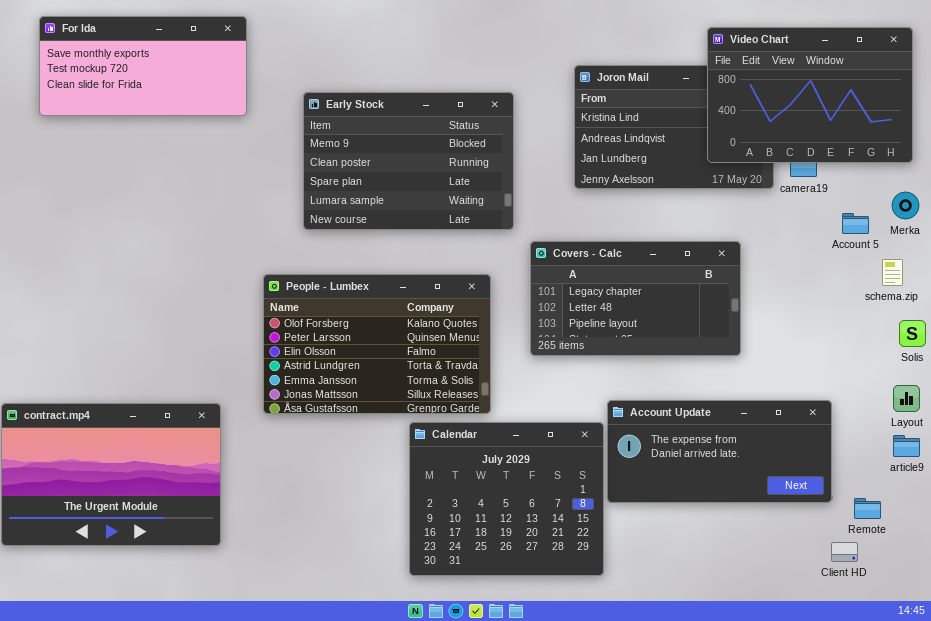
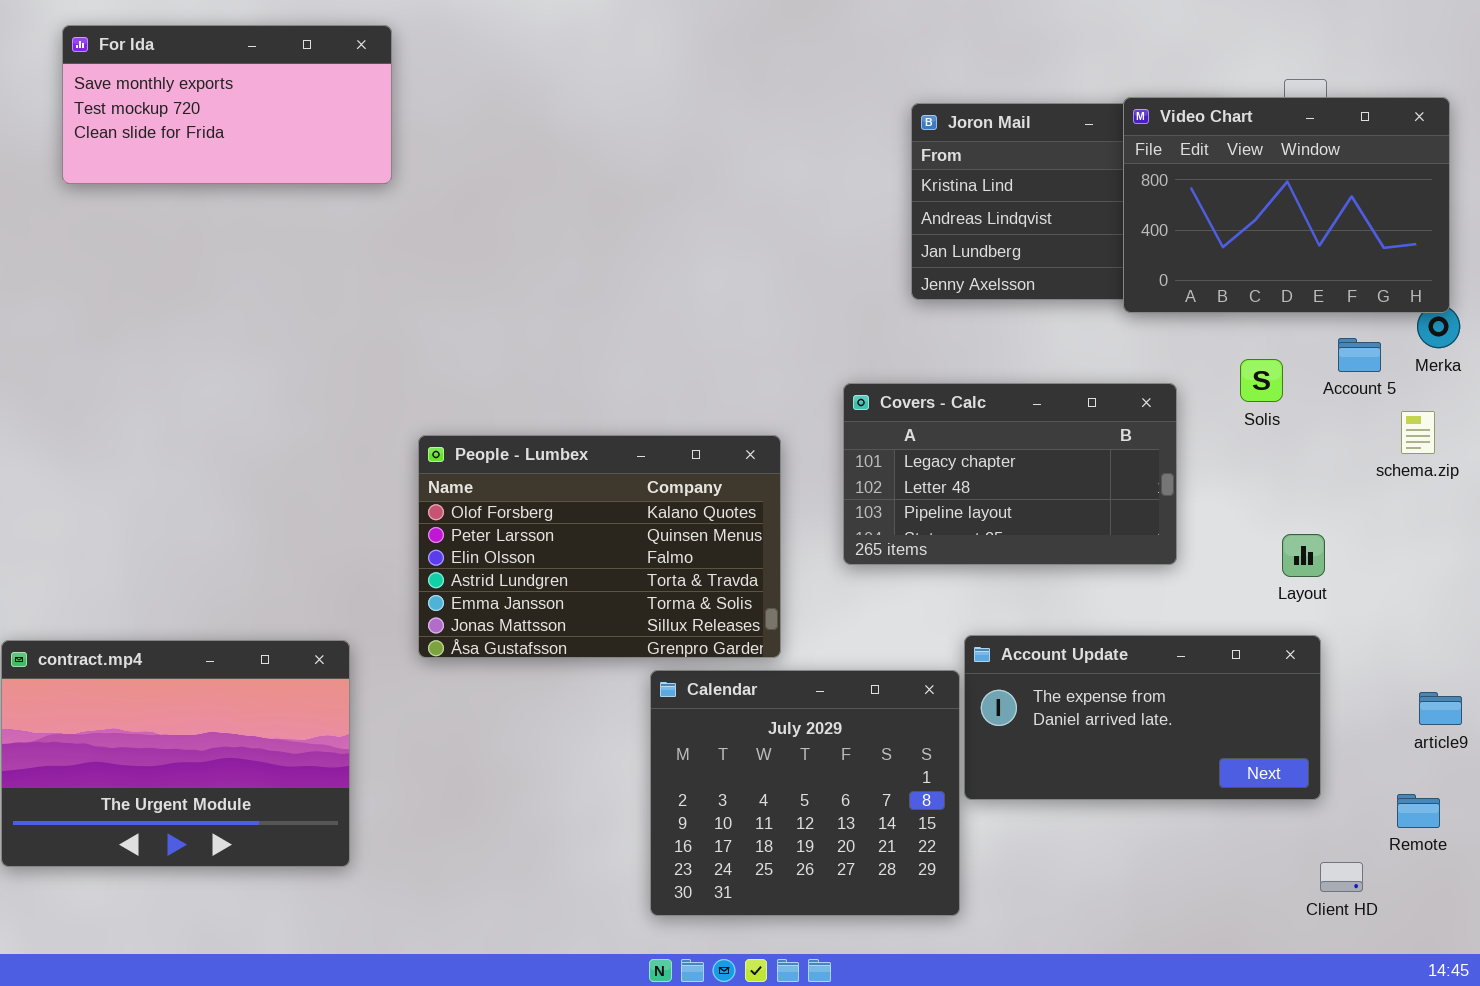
Video Chart: [707,27,913,163] -> [1123,97,1450,313], moved
Early Stock: [303,92,514,230] -> none, closed
Solis: [899,320,926,347] -> [1240,359,1283,402], moved
Layout: [893,385,920,412] -> [1282,534,1325,577], moved
Remote: [854,498,881,519] -> [1397,794,1440,828], moved

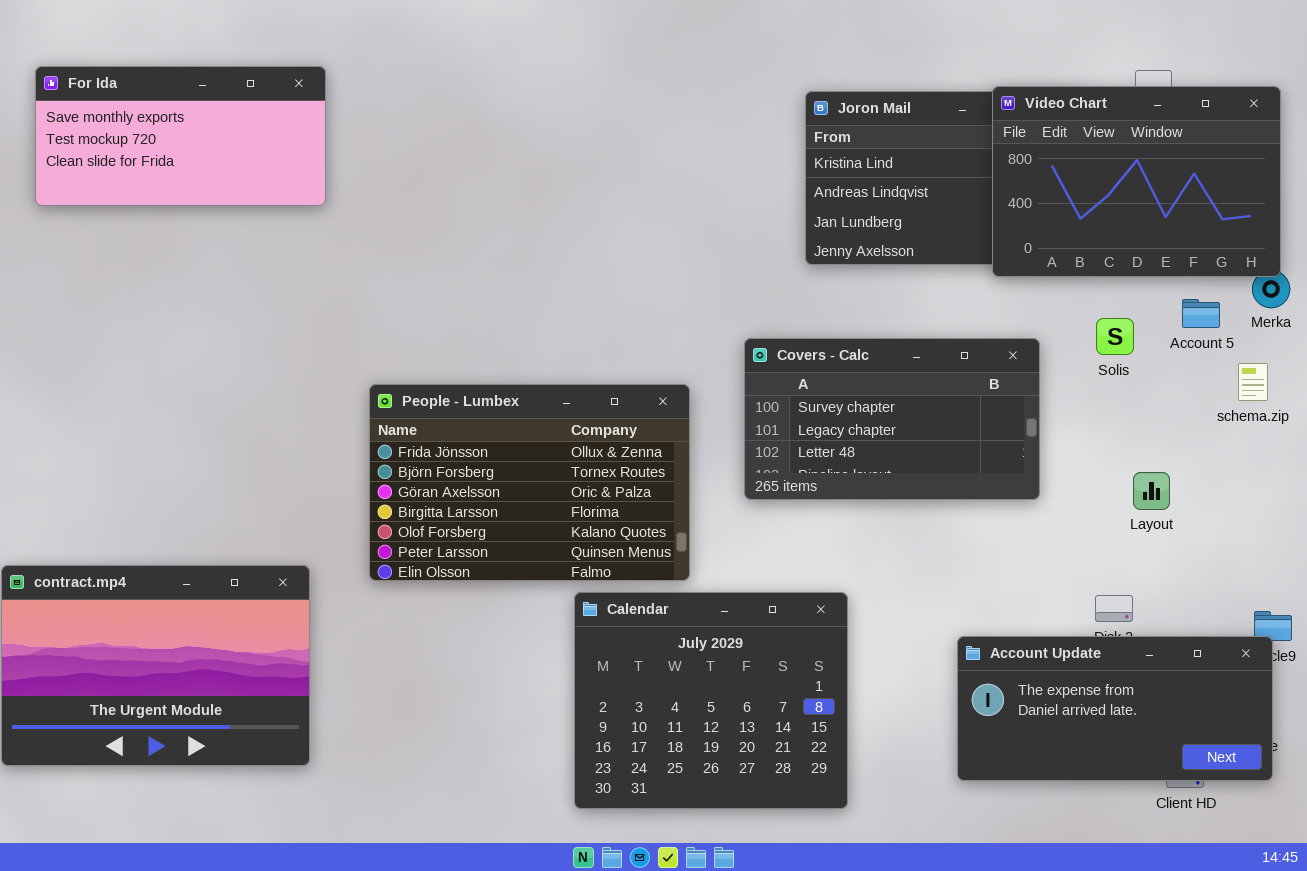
For Ida: [62,25,392,184] -> [35,66,326,206], moved
Covers - Calc: [843,383,1177,565] -> [744,338,1040,500], scrolled up 1 row
People - Lumbex: [418,435,781,658] -> [369,384,690,581], scrolled up 4 rows
Account Update: [964,635,1321,800] -> [957,636,1273,781], moved

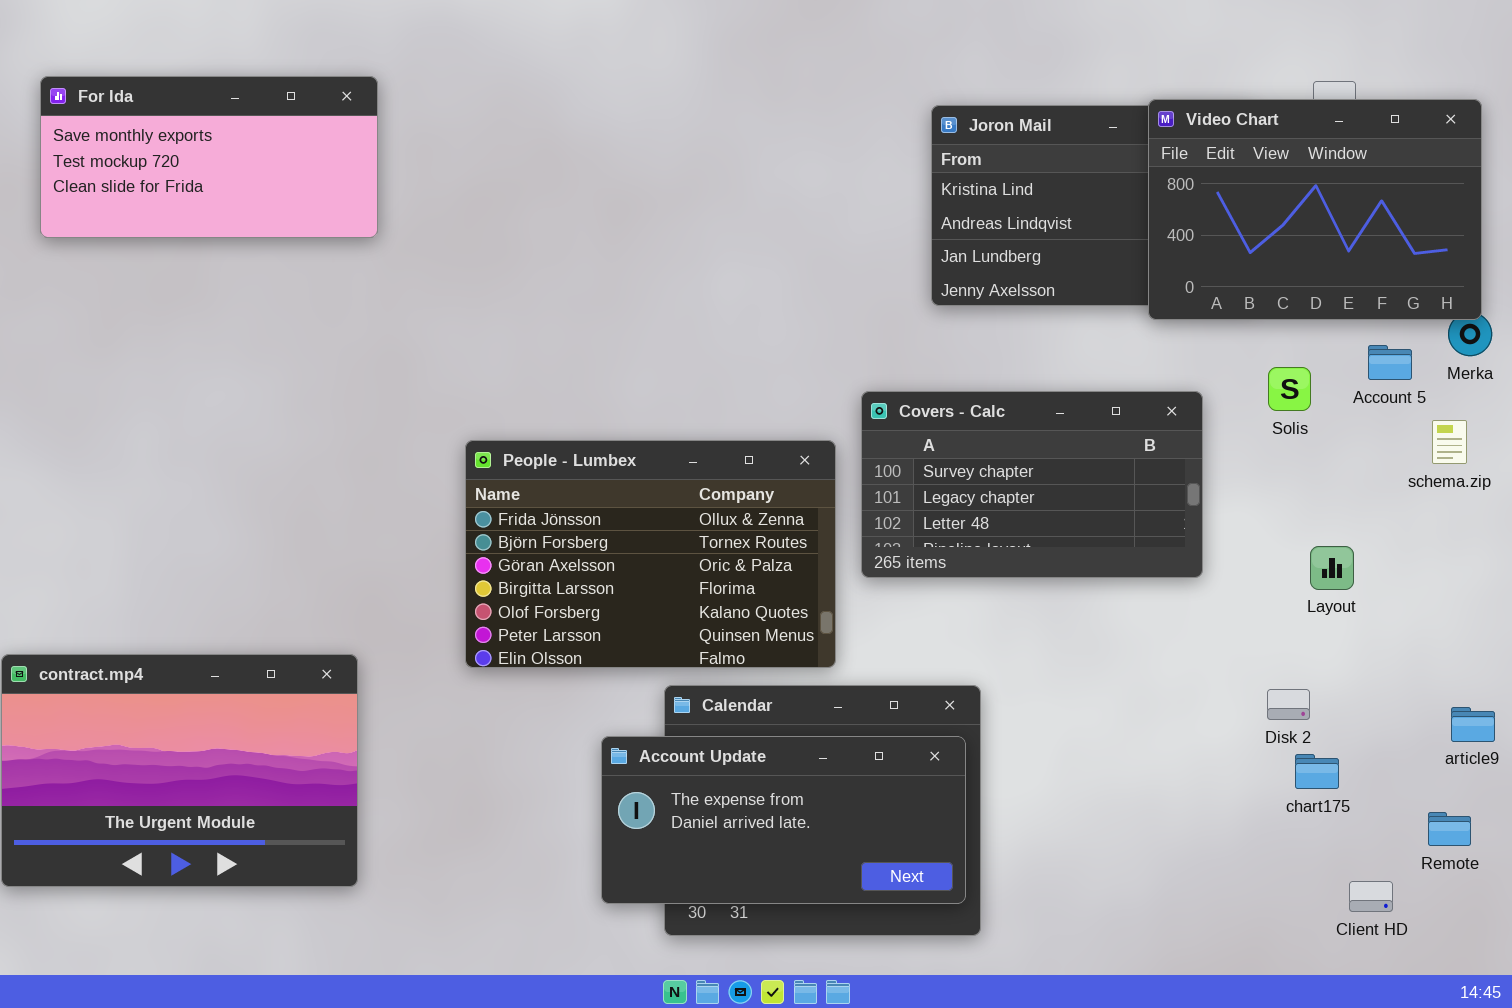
People - Lumbex: [369,384,690,581] -> [465,440,836,668], moved
Account Update: [957,636,1273,781] -> [601,736,966,904], moved

